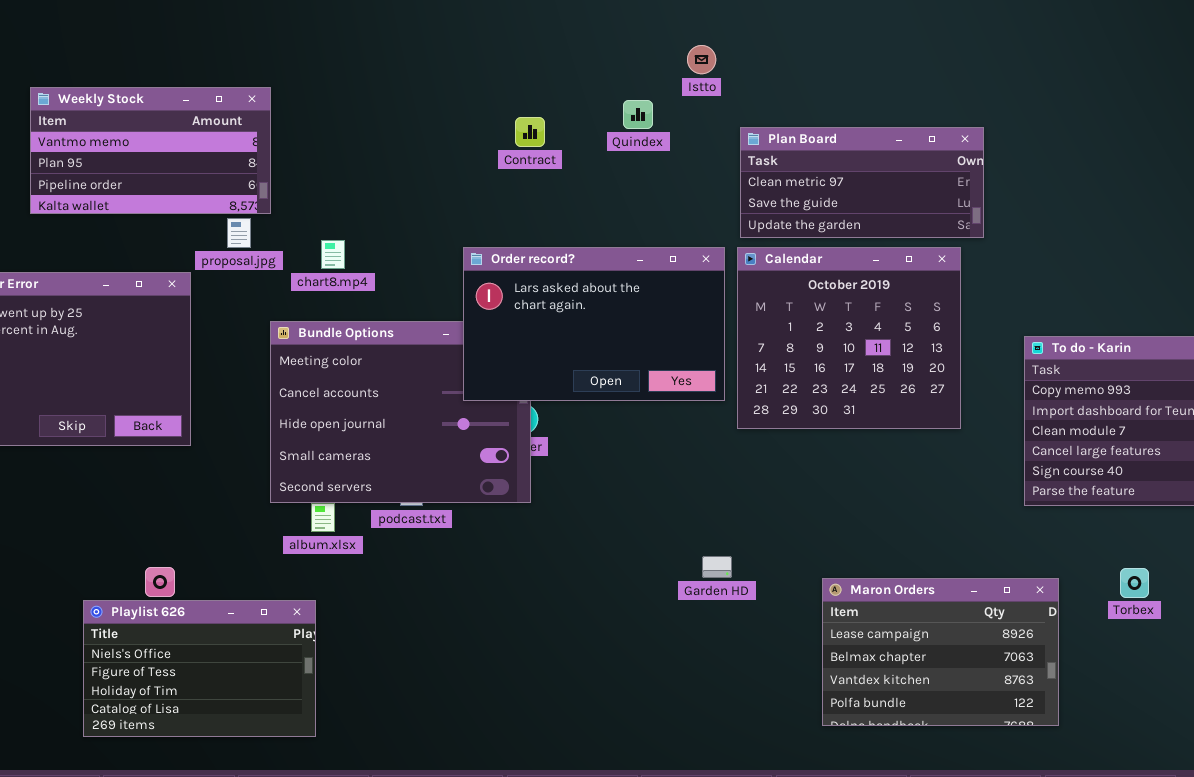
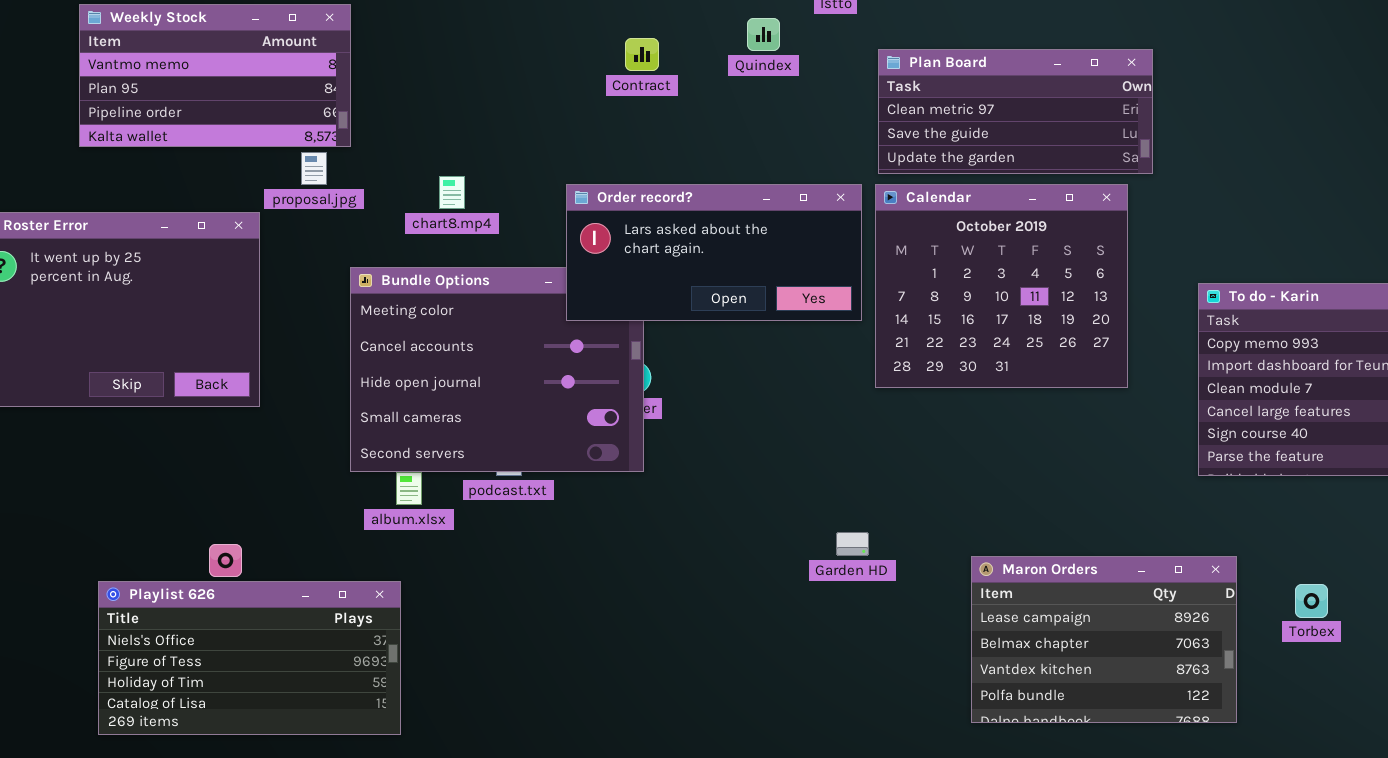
chart8.mp4: [321,240,345,269] -> [439,176,465,209], moved
Order record?: [463,247,725,401] -> [566,184,862,321], resized
Torbex: [1120,568,1149,598] -> [1295,584,1328,618], moved
Playlist 626: [83,600,316,737] -> [98,581,401,735], resized

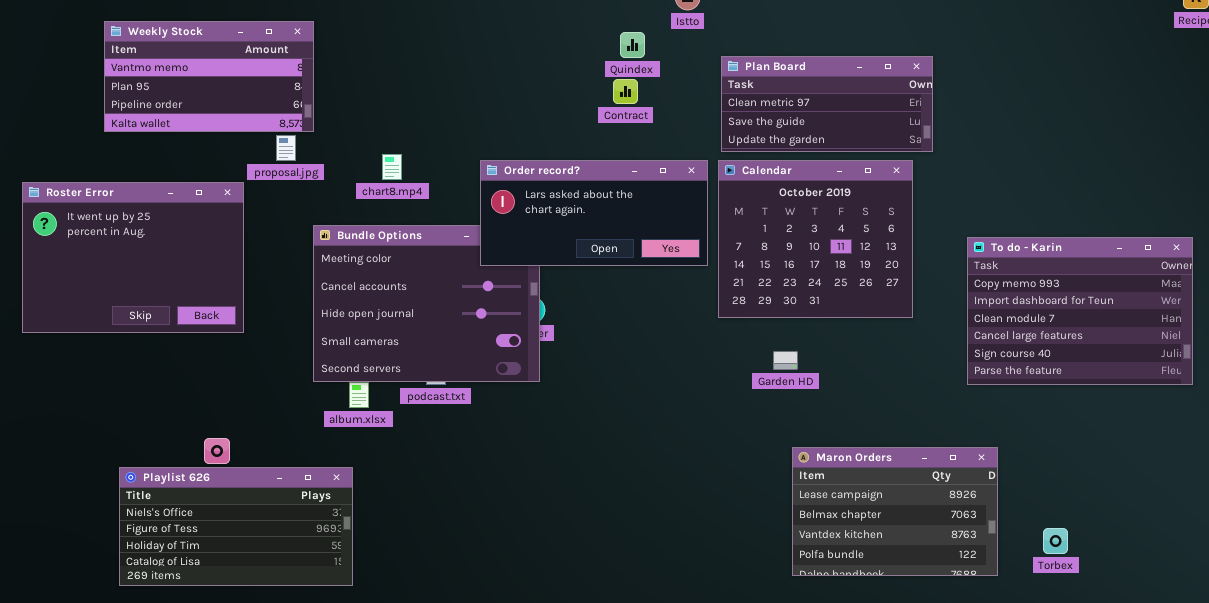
Contract: [625,38,659,71] -> [613,79,638,104], moved
Garden HD: [836,532,869,556] -> [773,351,798,370], moved
Torbex: [1295,584,1328,618] -> [1043,528,1068,554], moved

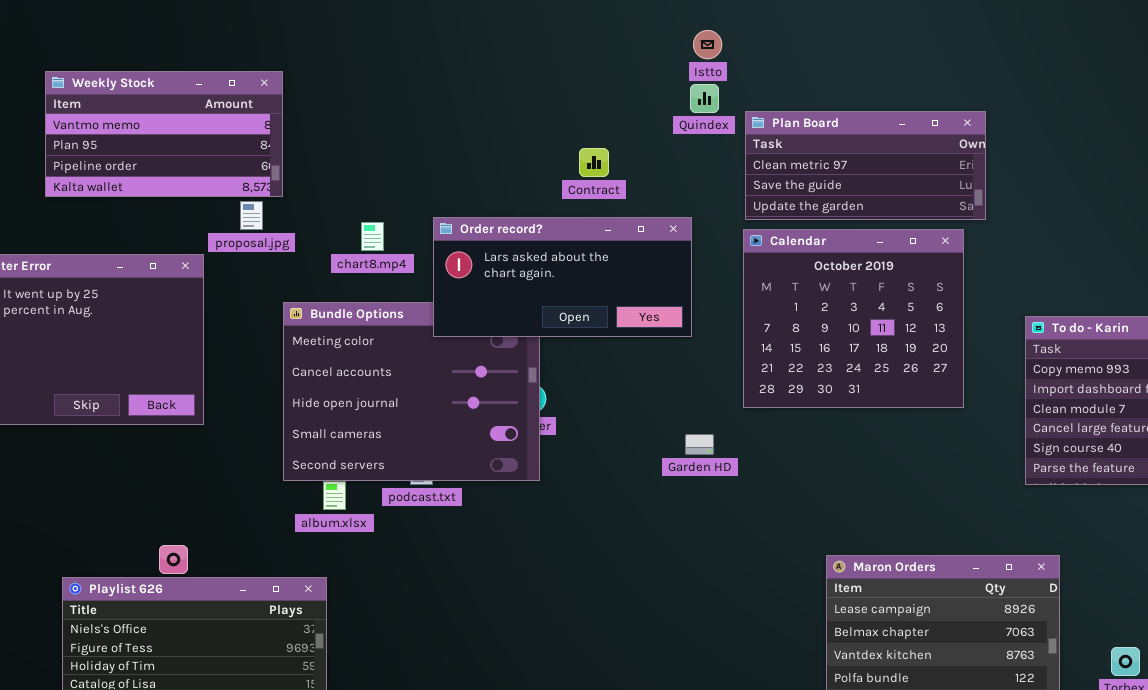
Quindex: [620,32,645,58] -> [690,84,719,113], moved
Contract: [613,79,638,104] -> [579,148,609,177], moved
Order record?: [480,160,708,266] -> [433,217,692,337], moved
Garden HD: [773,351,798,370] -> [685,434,714,455], moved

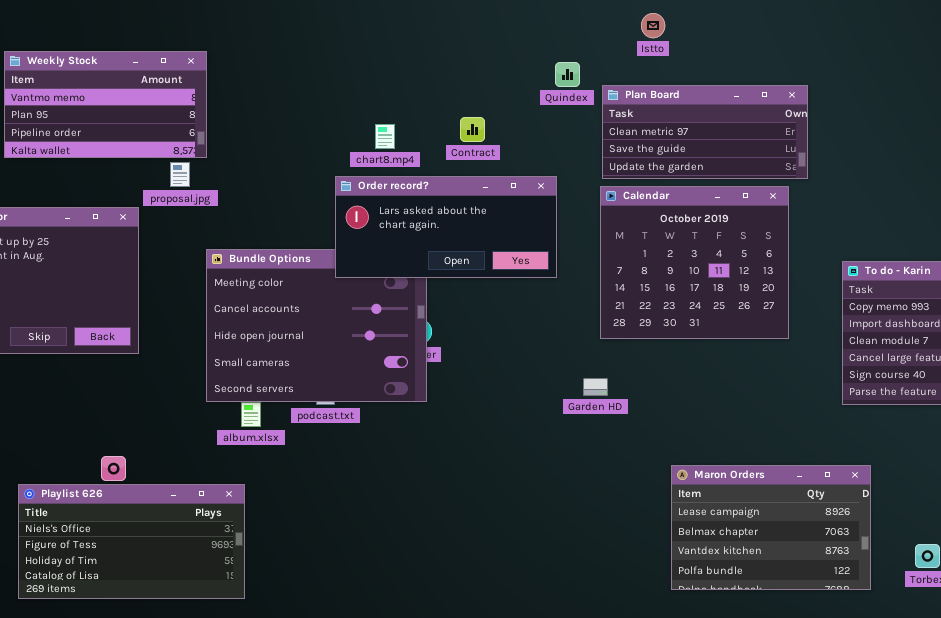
Istto: [693,30,722,59] -> [641,13,665,38], moved
chart8.mp4: [361,222,384,251] -> [375,124,395,149], moved
Garden HD: [685,434,714,455] -> [583,378,608,396], moved

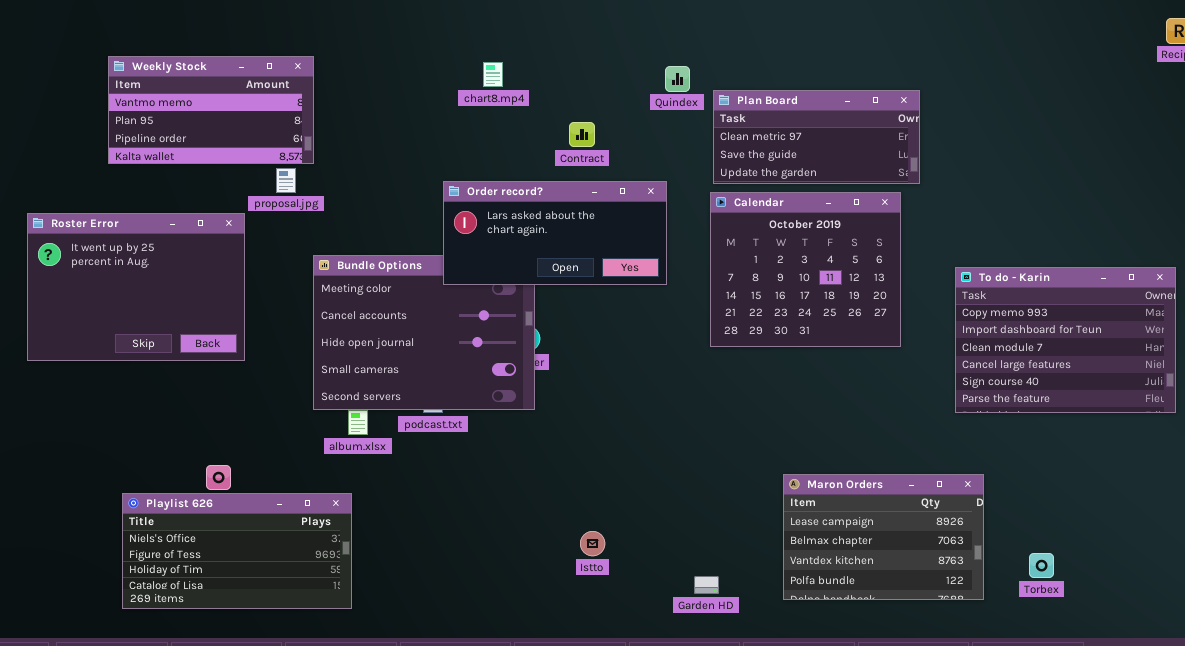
Istto: [641,13,665,38] -> [580,531,605,556], moved
chart8.mp4: [375,124,395,149] -> [483,62,503,87], moved
Garden HD: [583,378,608,396] -> [694,576,719,594], moved

